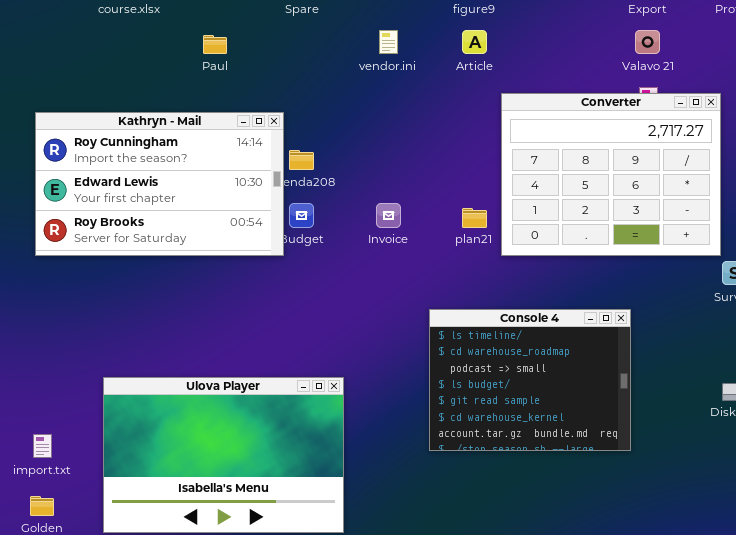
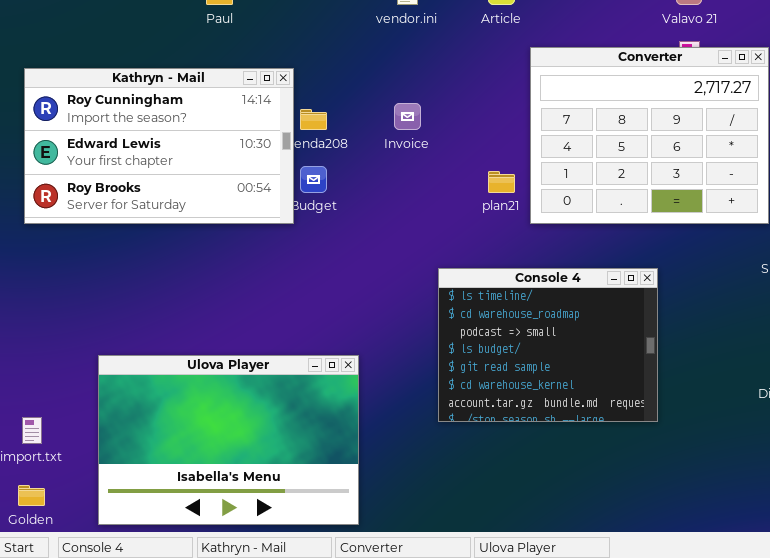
Invoice: [376,203,401,228] -> [394,103,421,130], moved
Console 4: [429,309,631,451] -> [438,268,658,422], moved

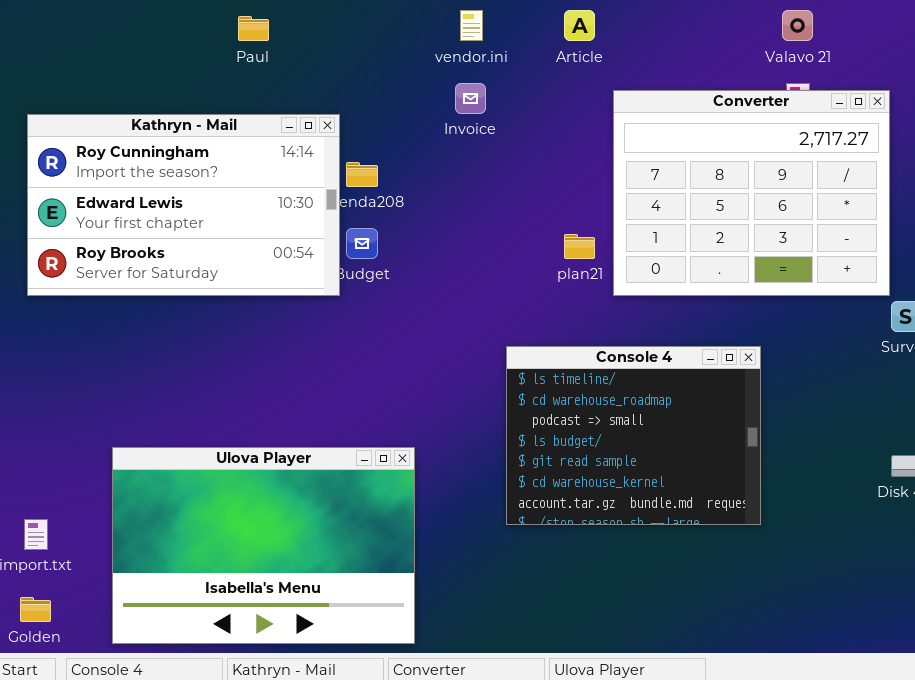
Invoice: [394,103,421,130] -> [455,83,486,114], moved

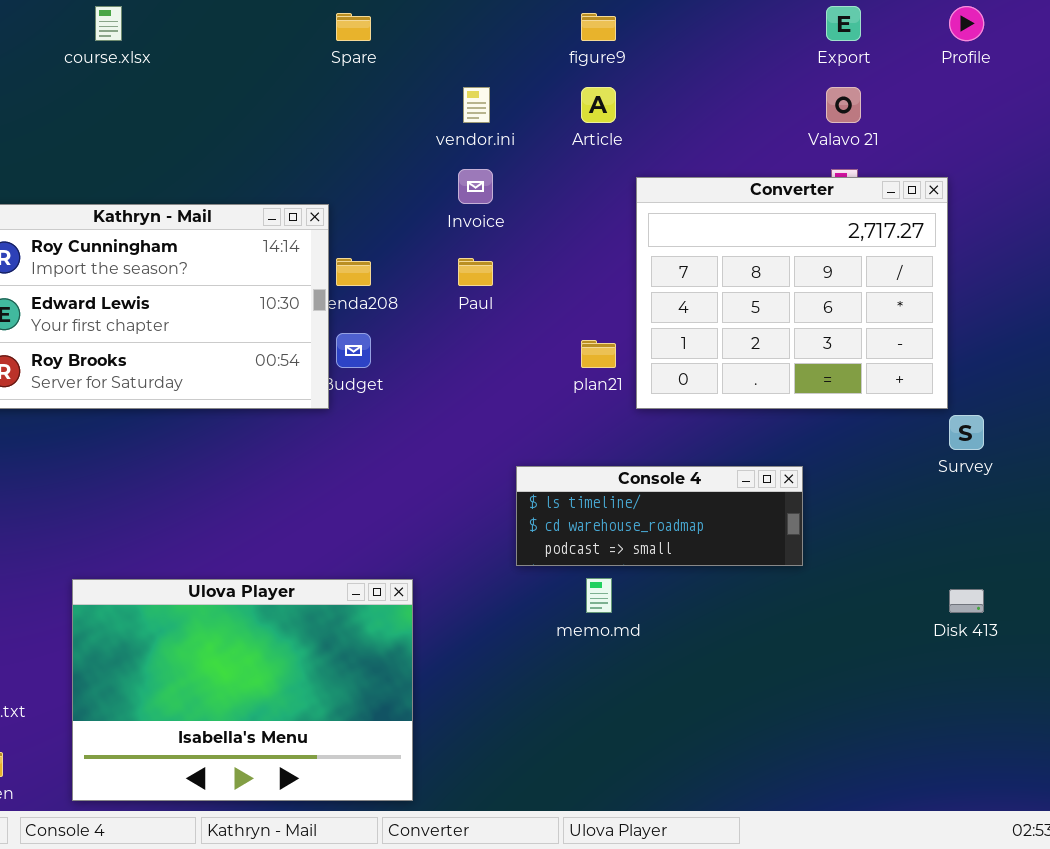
Paul: [238,16,269,41] -> [458,258,493,286], moved
Console 4: [506,346,761,525] -> [516,466,803,566], resized

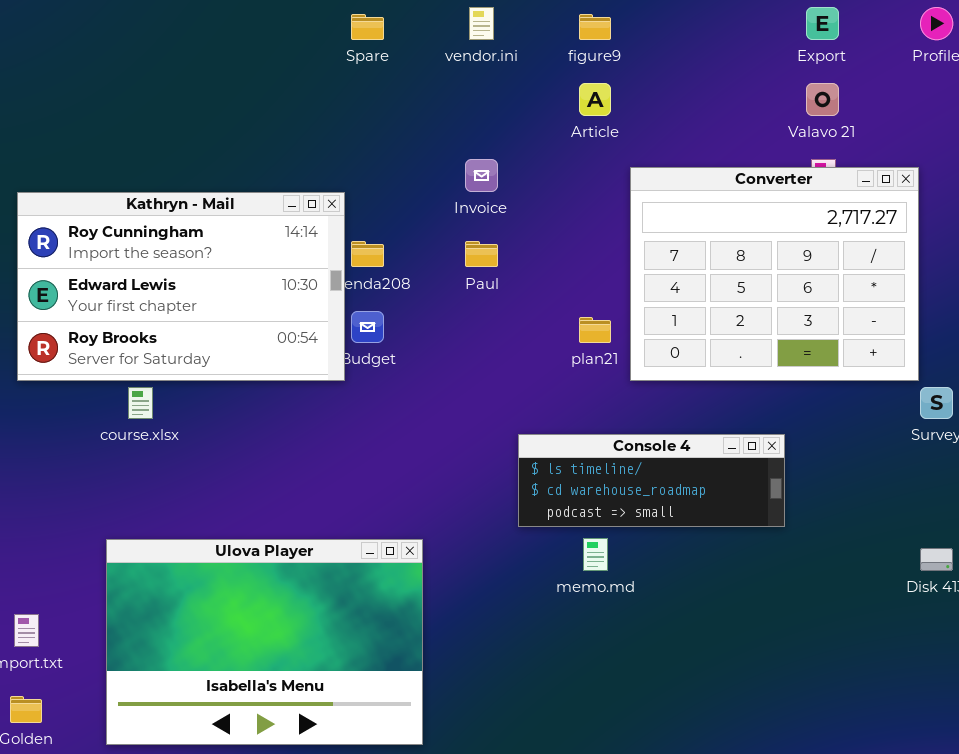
course.xlsx: [95,6,122,41] -> [128,387,153,419], moved
vendor.ini: [463,87,490,123] -> [469,7,494,40], moved

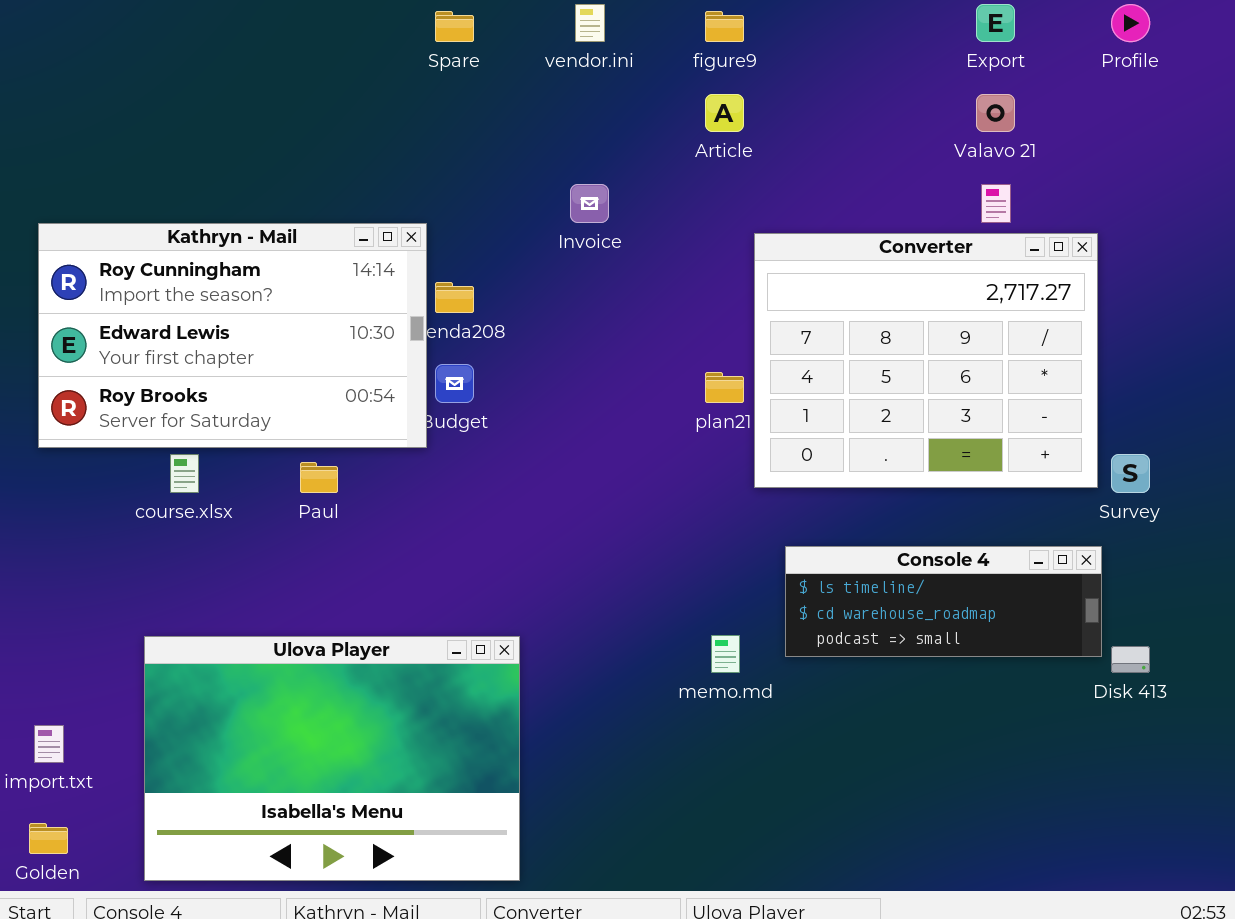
Converter: [630,167,919,381] -> [754,233,1098,488], moved
Paul: [465,241,498,267] -> [300,462,338,493], moved
Console 4: [518,434,785,527] -> [785,546,1102,657], moved

